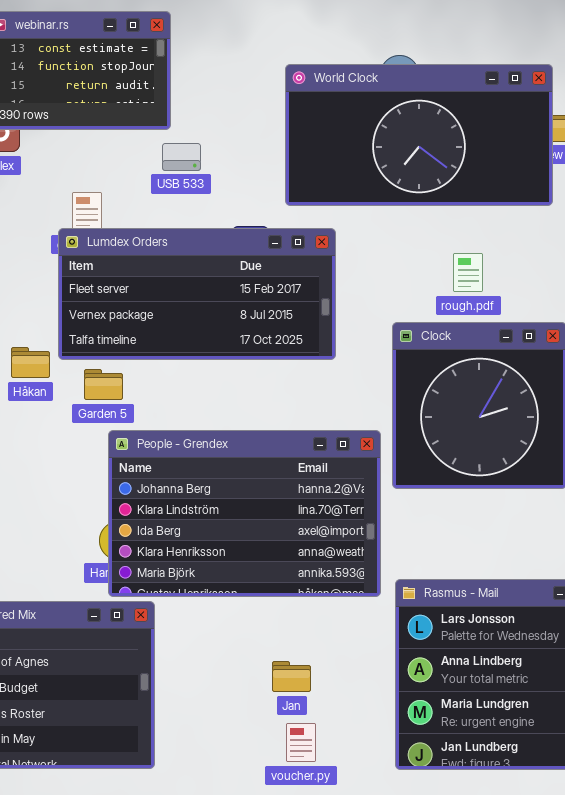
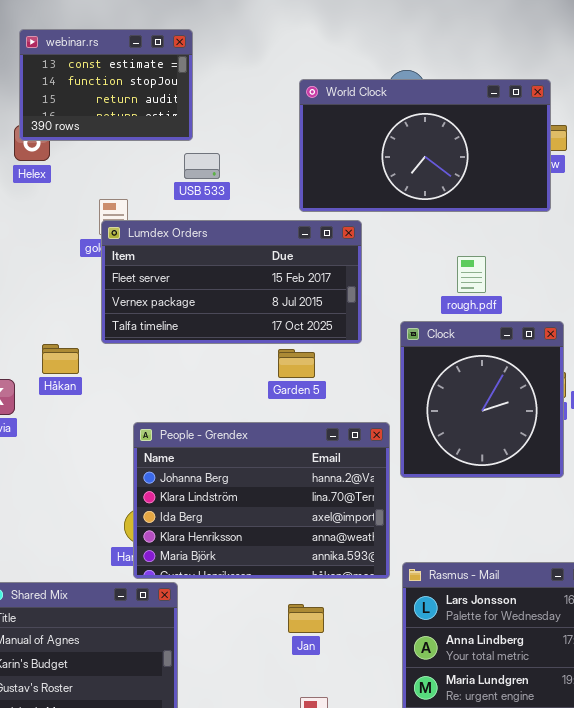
Lumdex Orders: [58,228,336,360] -> [101,220,362,344], moved
Garden 5: [84,369,123,400] -> [278,349,315,378], moved
Jan: [272,661,311,692] -> [288,604,324,633], moved

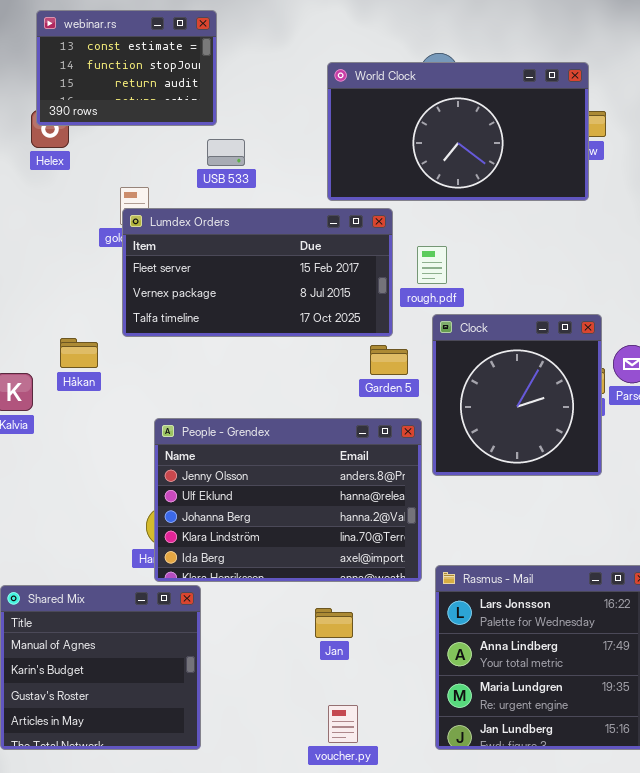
rough.pdf: [457,256,486,293] -> [417,246,447,284], moved
Garden 5: [278,349,315,378] -> [370,345,408,375], moved
People - Grendex: [133,422,390,579] -> [154,418,422,582], scrolled up 2 rows

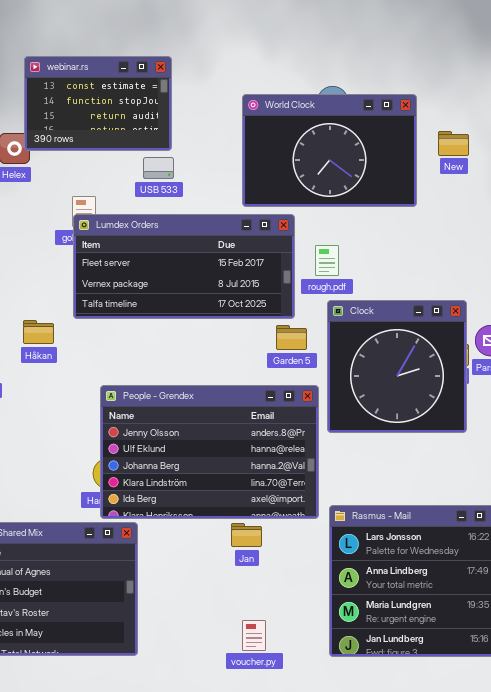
webinar.rs: [36,10,217,126] -> [24,56,172,151], moved
World Clock: [327,62,589,201] -> [242,94,417,207], resized
Jan: [315,608,353,638] -> [231,523,262,547], moved

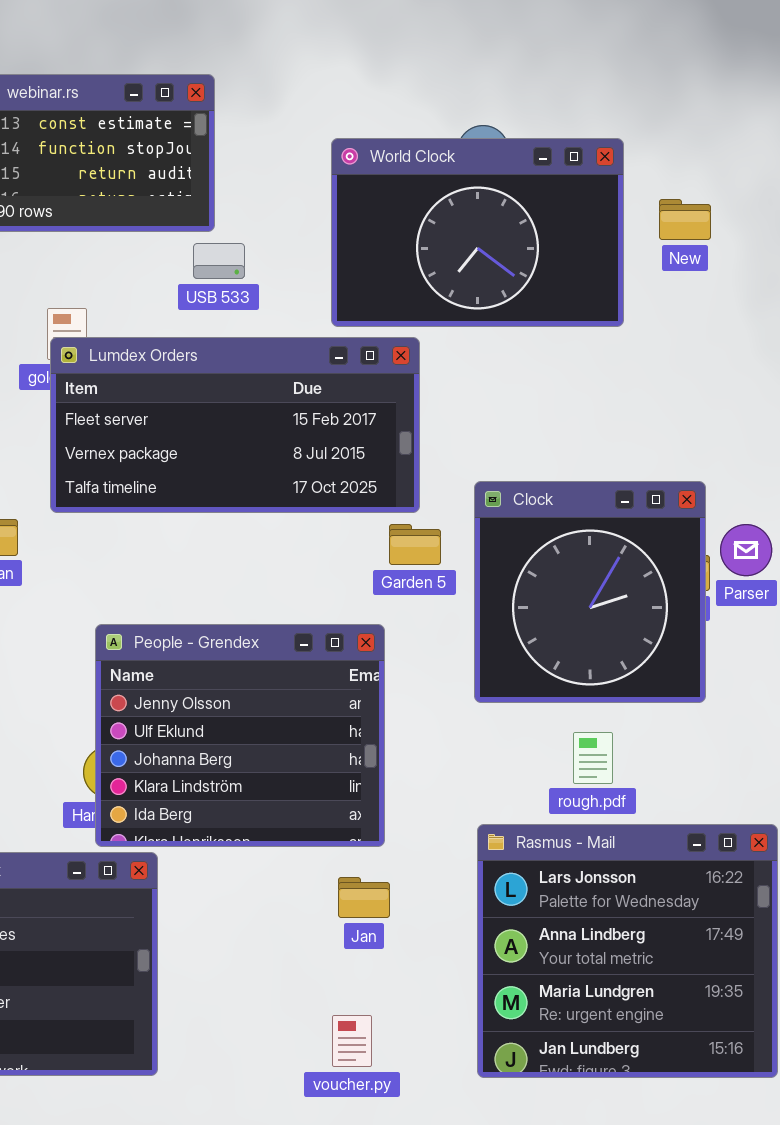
USB 533: [143,157,174,179] -> [193,243,245,279], moved
rough.pdf: [315,245,339,276] -> [573,732,613,784], moved
People - Grendex: [100,385,319,519] -> [95,624,385,847], resized
Jan: [231,523,262,547] -> [338,877,390,918], moved

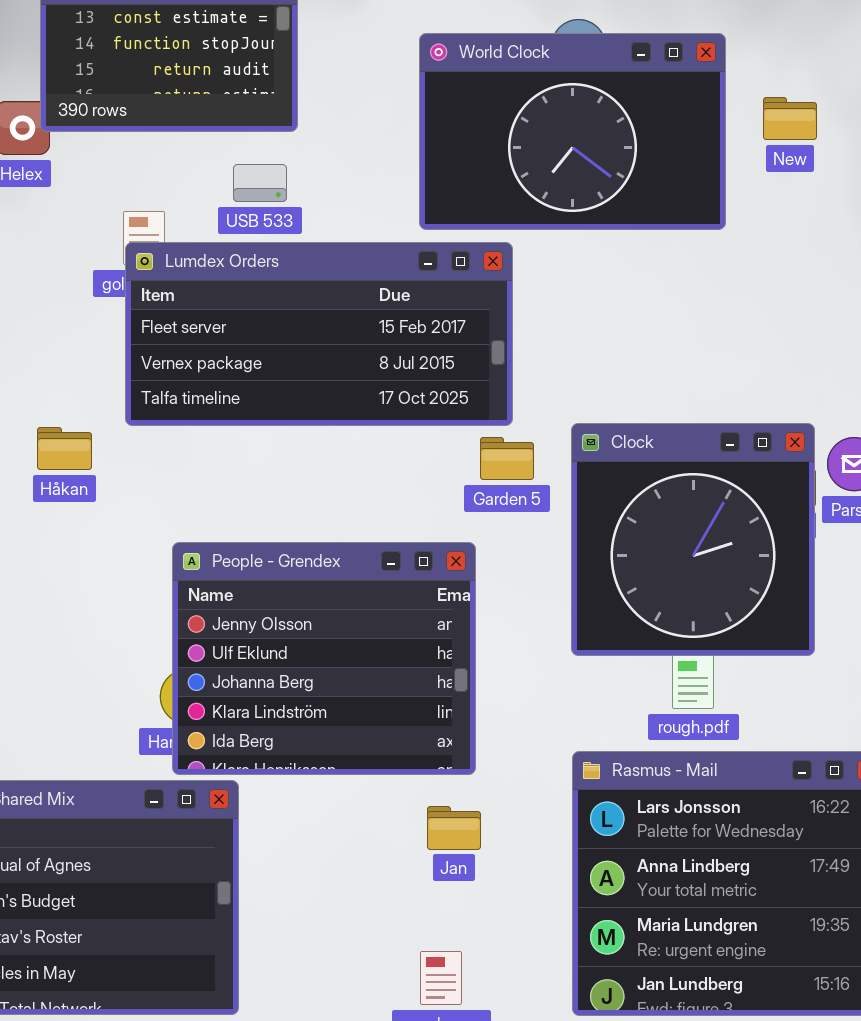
USB 533: [193,243,245,279] -> [233,164,287,202], moved
Clock: [474,481,706,703] -> [571,423,815,656], moved

